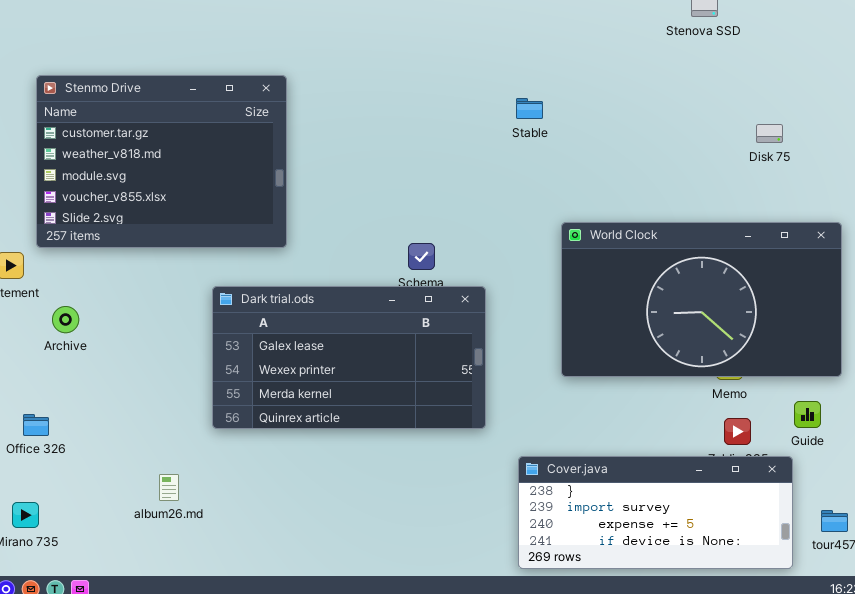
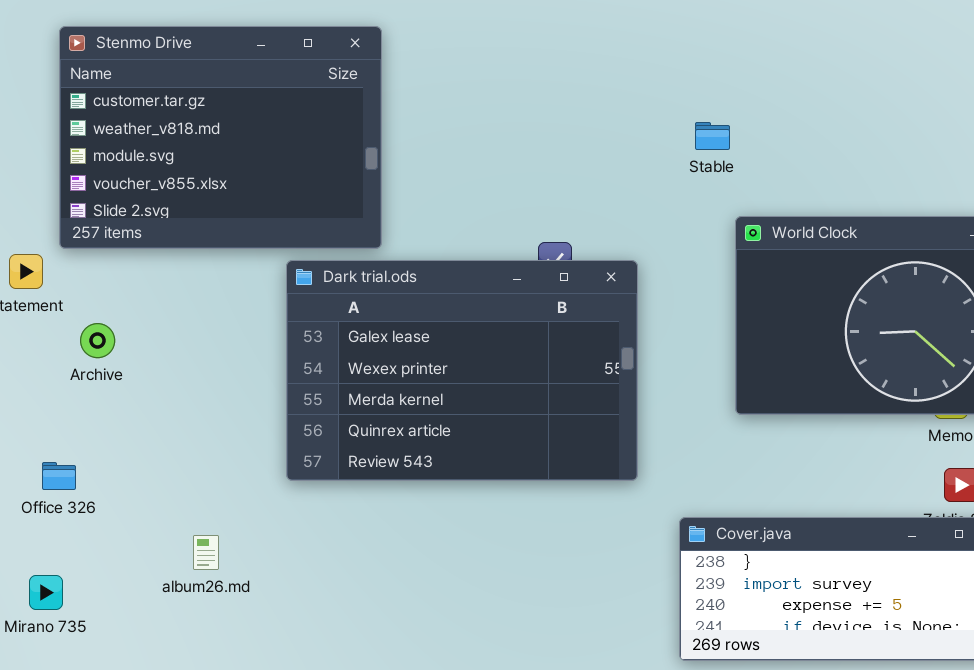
Stable: [516,98,543,119] -> [695,122,730,150], moved
Dark trial.ods: [212,286,486,429] -> [286,260,638,481], resized
album26.md: [159,474,179,501] -> [193,535,219,570], moved

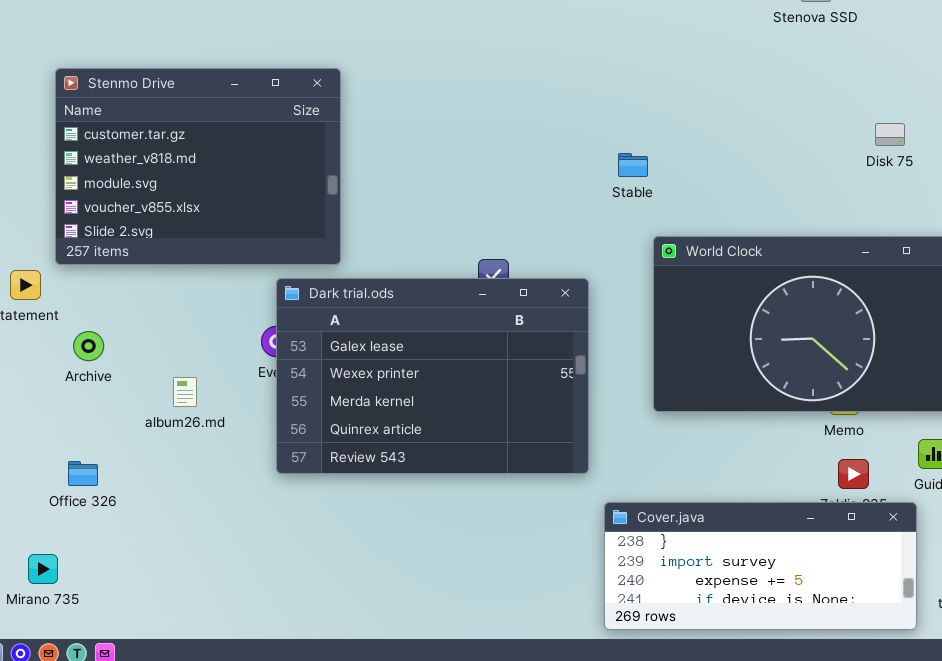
Dark trial.ods: [286,260,638,481] -> [276,278,589,474], moved
Office 326: [42,462,76,490] -> [68,461,98,486], moved
album26.md: [193,535,219,570] -> [173,377,197,407], moved

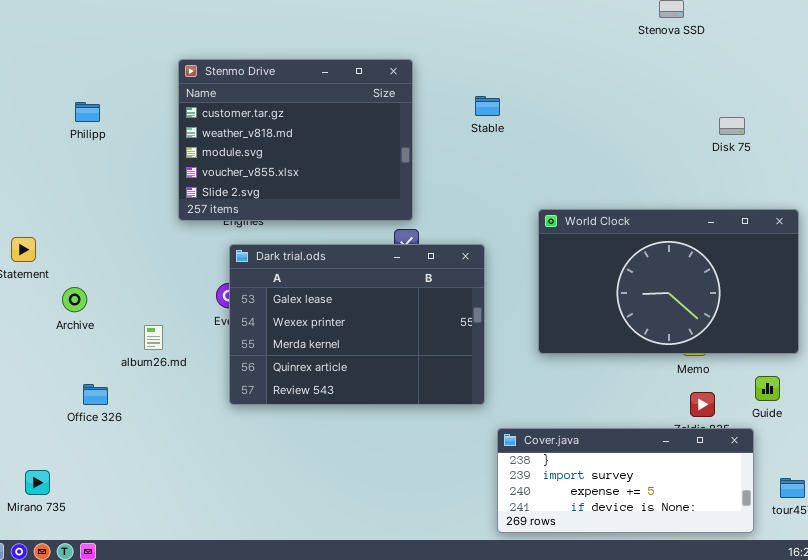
Stenmo Drive: [55,68,341,265] -> [178,59,413,221], moved
Stable: [618,153,648,177] -> [475,96,500,116], moved
Office 326: [68,461,98,486] -> [83,384,108,405], moved

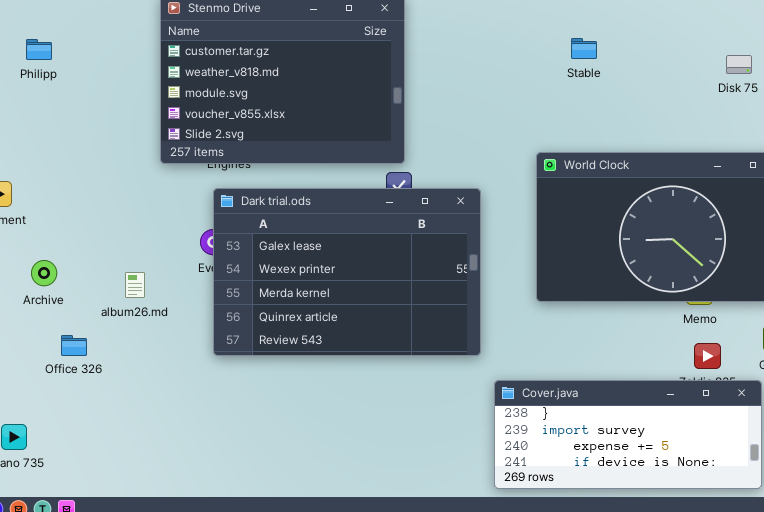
Stable: [475,96,500,116] -> [571,38,597,59], moved
Philipp: [75,102,100,122] -> [26,39,52,60], moved
Archive: [62,287,87,312] -> [31,260,57,286], moved

